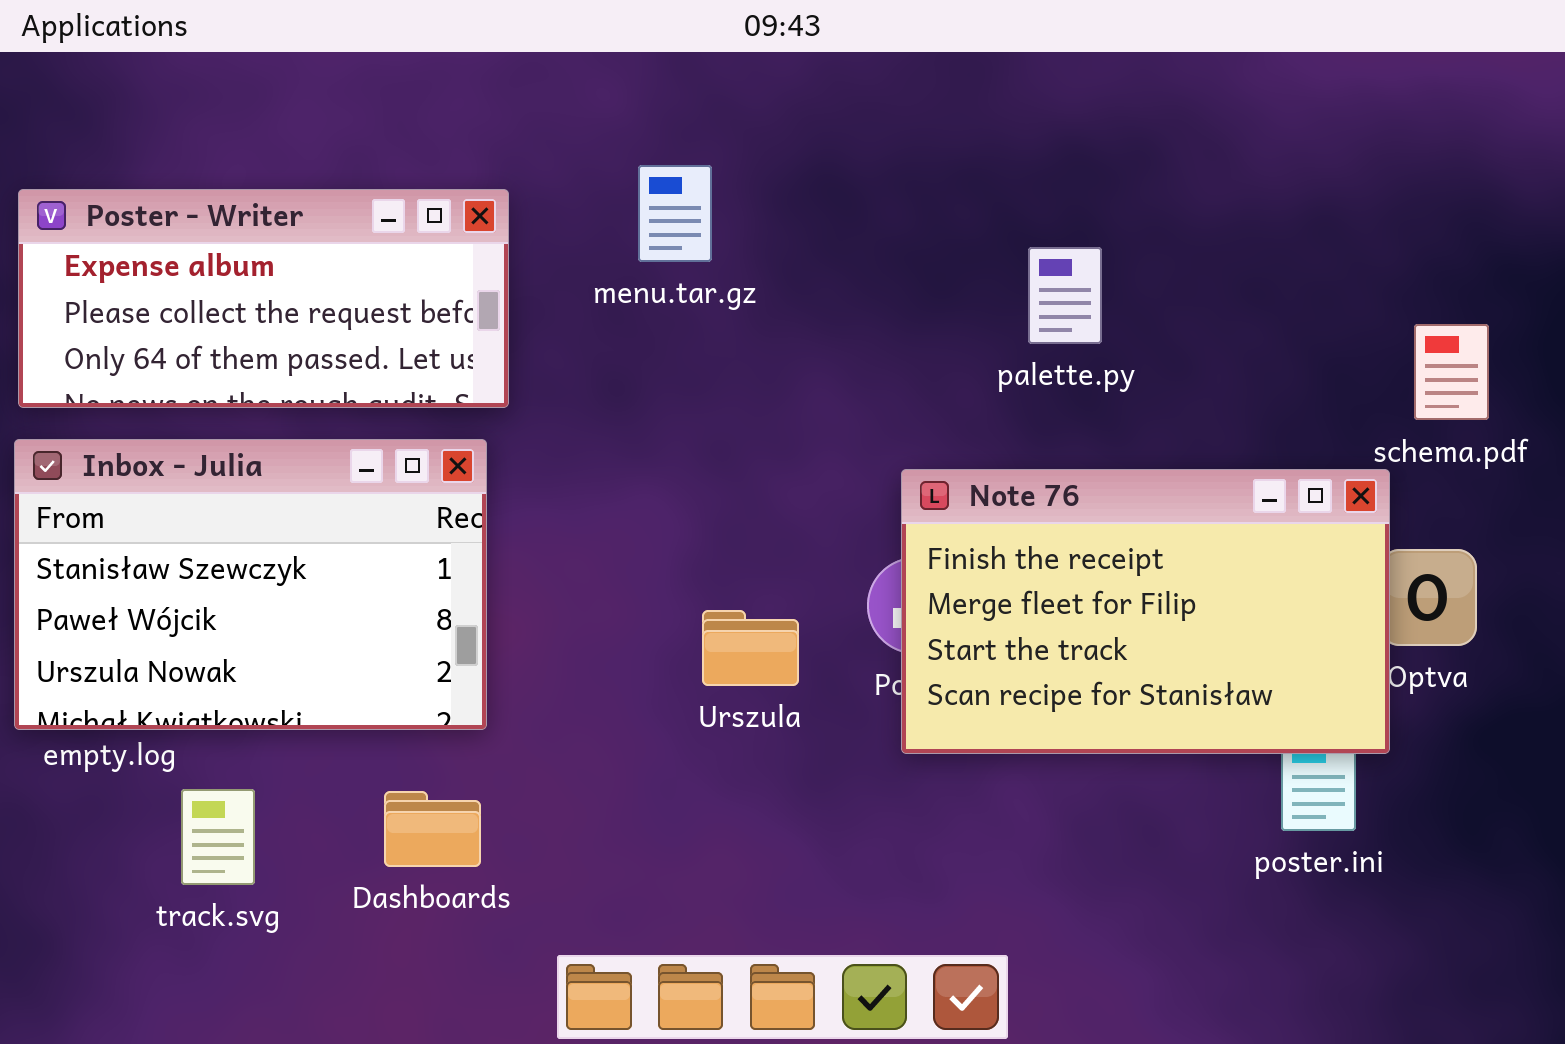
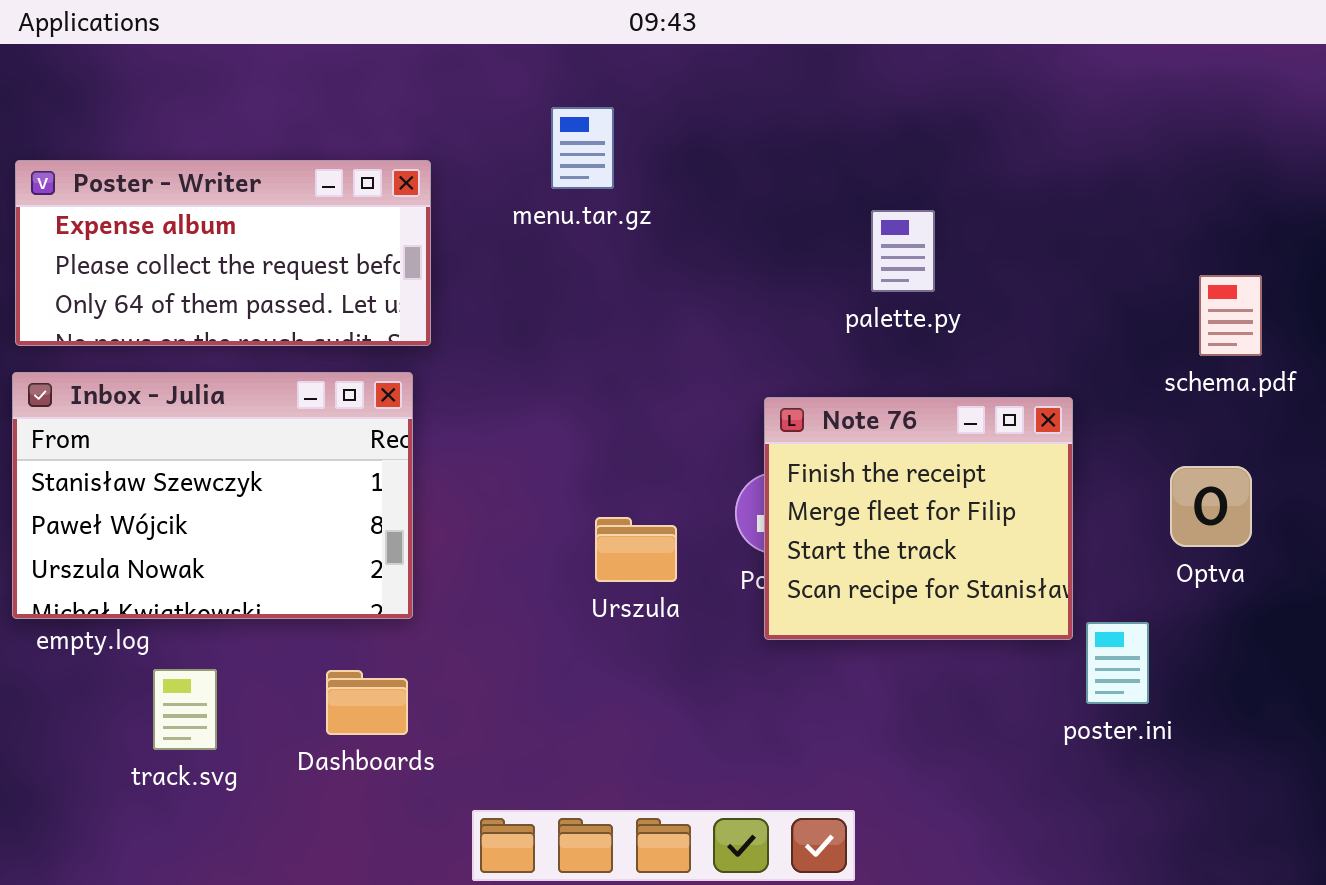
menu.tar.gz: [638,165,712,262] -> [551,107,614,189], moved
Note 76: [901,469,1390,754] -> [764,397,1073,640], resized

